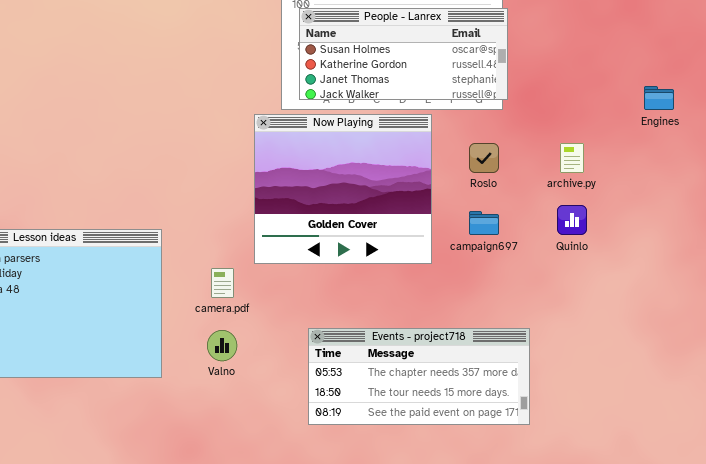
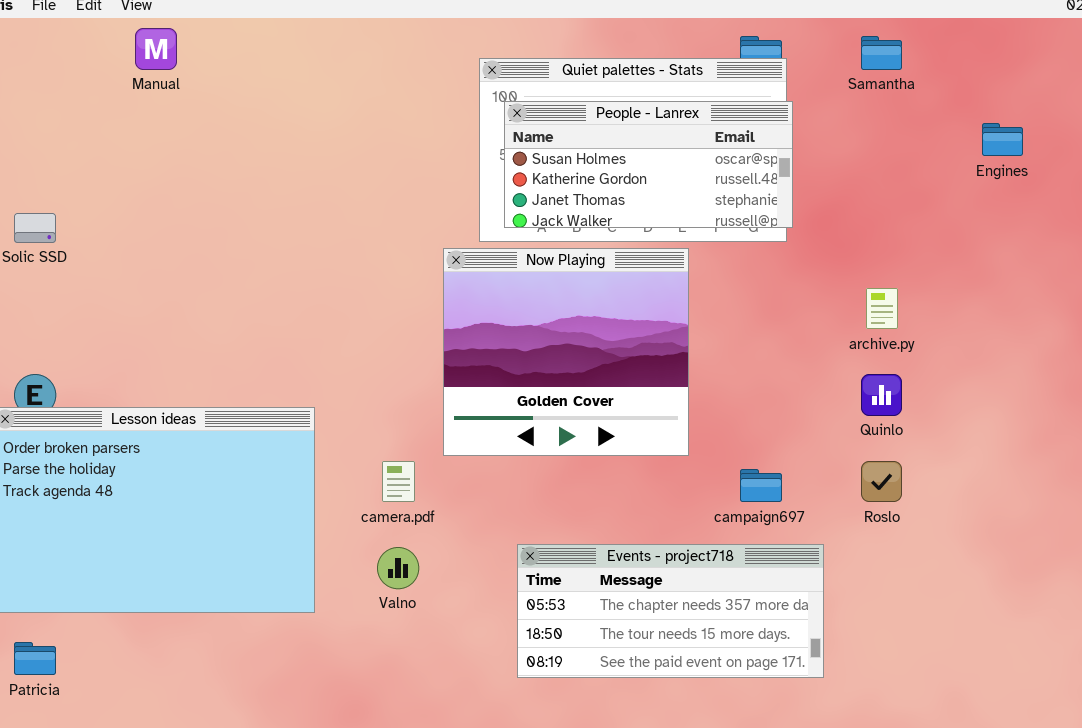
Engines: [644,86,674,110] -> [982,123,1023,156], moved
Roslo: [469,143,499,173] -> [861,461,902,502], moved
campaign697: [469,211,499,235] -> [740,469,782,502], moved

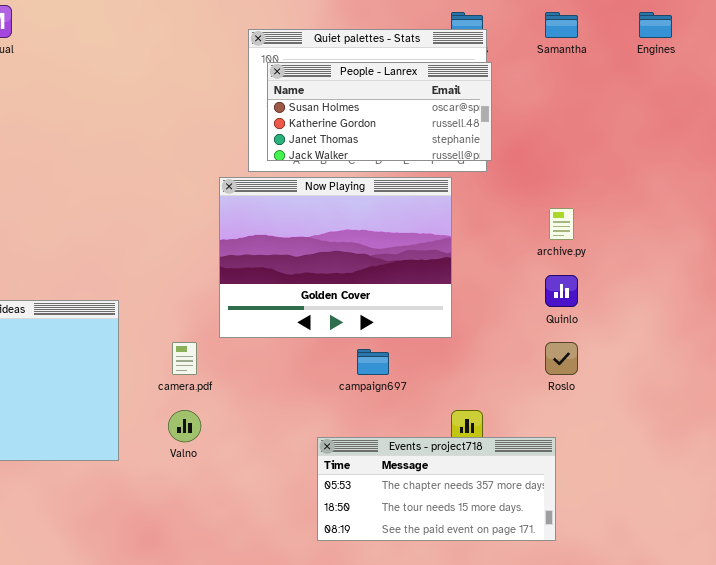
Engines: [982,123,1023,156] -> [639,12,672,38], moved
Now Playing: [443,248,689,456] -> [219,177,452,338], resized
campaign697: [740,469,782,502] -> [357,349,389,375], moved
Events - project718: [517,544,824,678] -> [317,437,556,541], moved

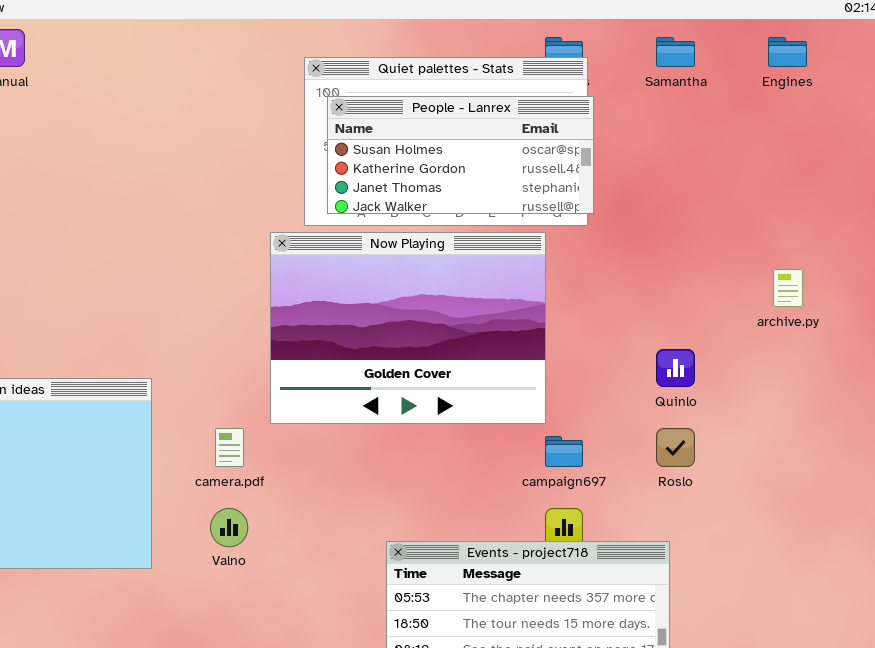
archive.py: [549,208,574,240] -> [773,269,803,307], moved
campaign697: [357,349,389,375] -> [545,436,583,467], moved

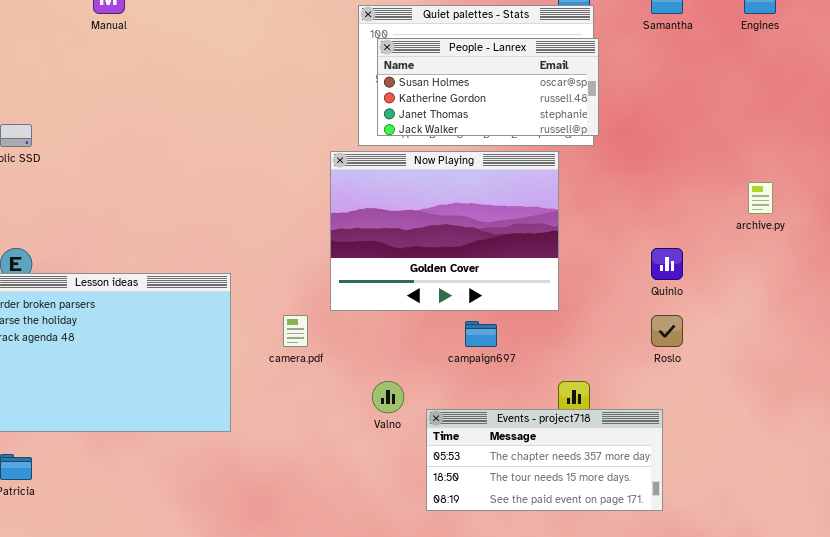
campaign697: [545,436,583,467] -> [465,321,497,347], moved
Valno: [210,508,248,547] -> [372,381,404,413], moved

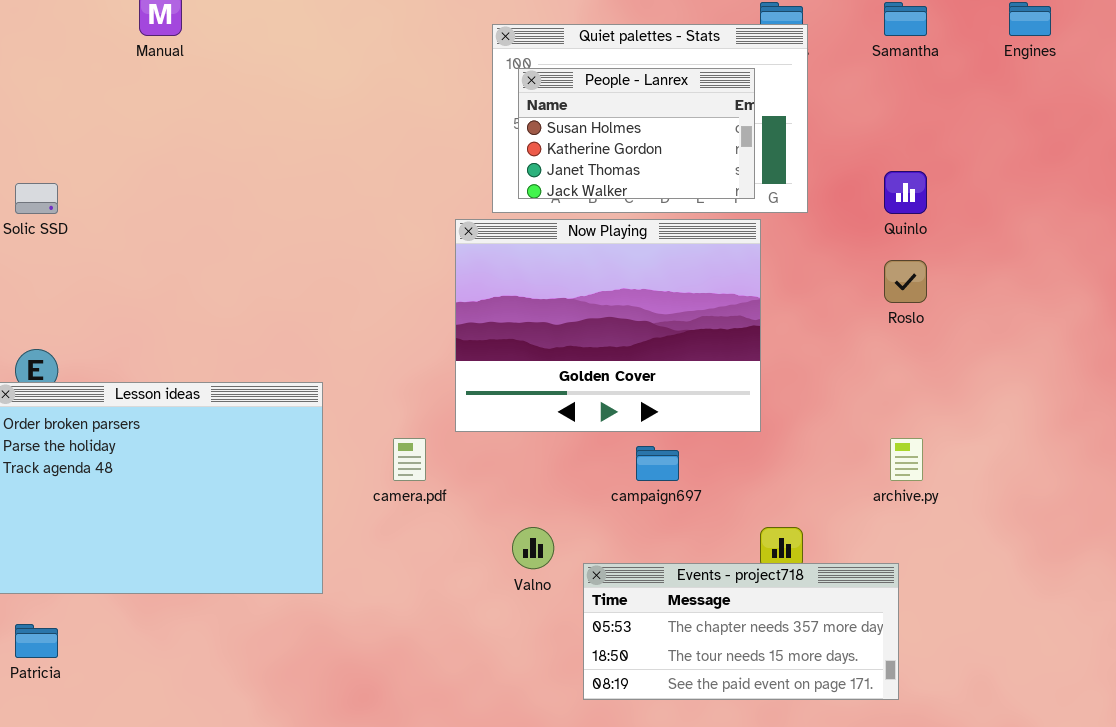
People - Lanrex: [377,38,599,136] -> [518,68,755,199], resized
archive.py: [748,182,773,214] -> [890,438,923,481], moved
Quinlo: [651,248,683,280] -> [884,171,927,214], moved
Roslo: [651,315,683,347] -> [884,260,927,303], moved

